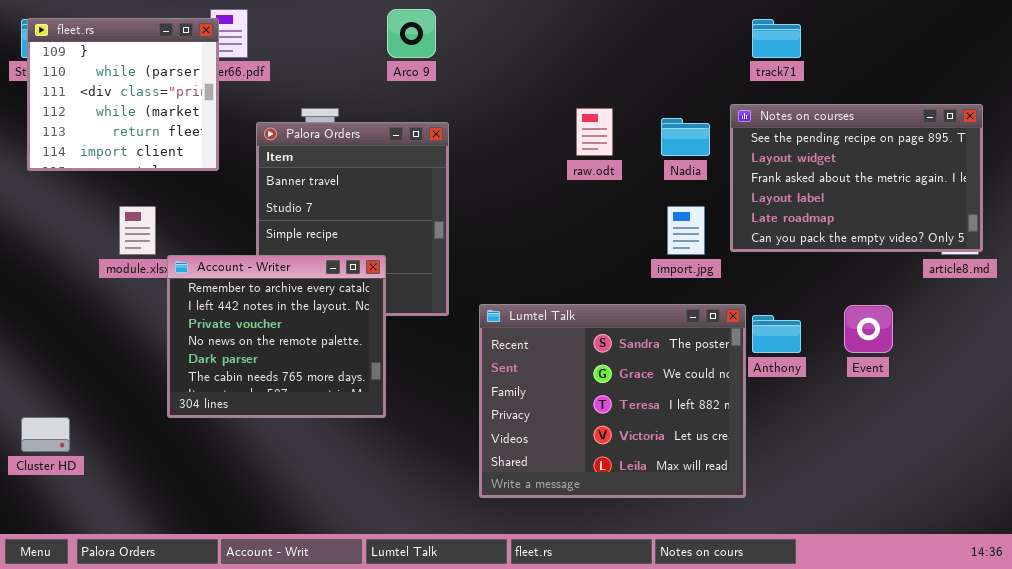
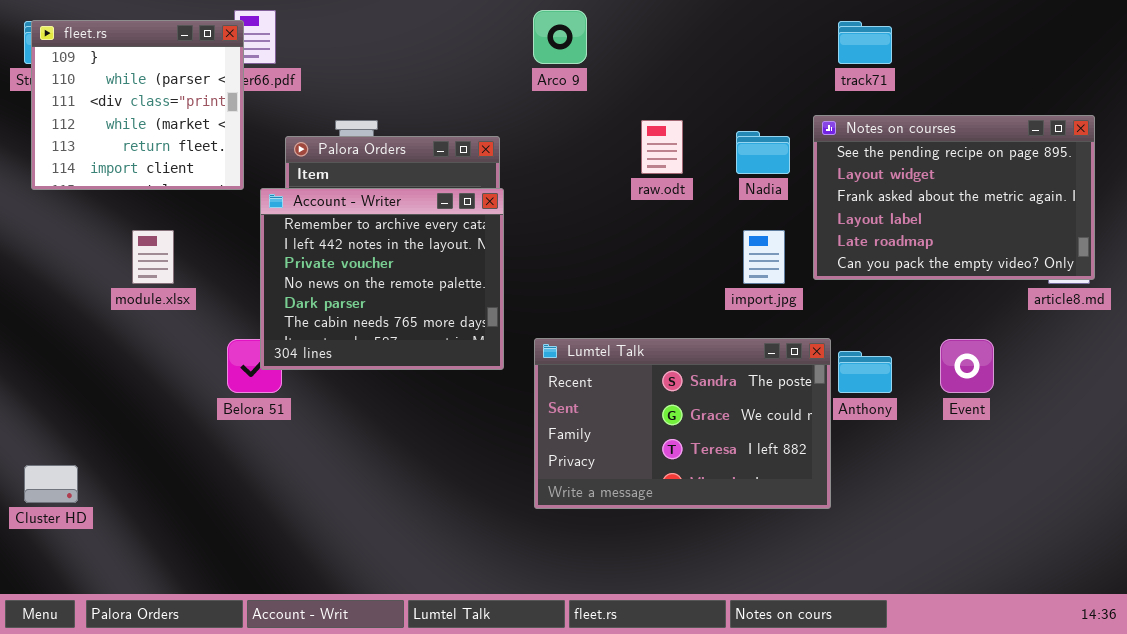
Arco 9: [387,9,436,58] -> [533,10,587,64], moved
Account - Writer: [167,255,386,418] -> [260,188,504,370], moved
Lumtel Talk: [479,304,746,498] -> [534,338,831,509], resized

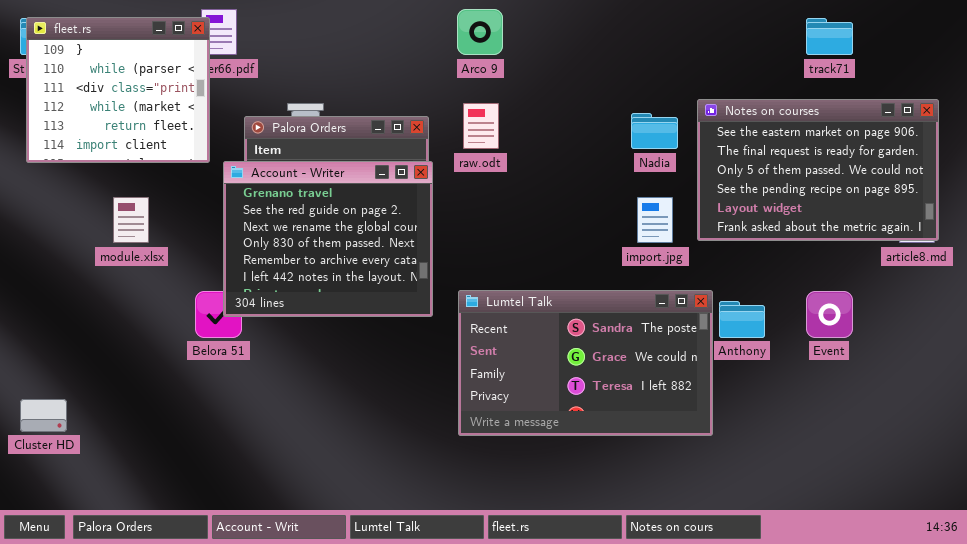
track71: [838,21,892,64] -> [806,18,853,55], moved
Notes on courses: [813,115,1095,280] -> [697,99,939,241], scrolled up 3 rows
raw.odt: [641,120,683,174] -> [463,103,499,149], moved
Account - Writer: [260,188,504,370] -> [223,161,433,317], scrolled up 4 rows

